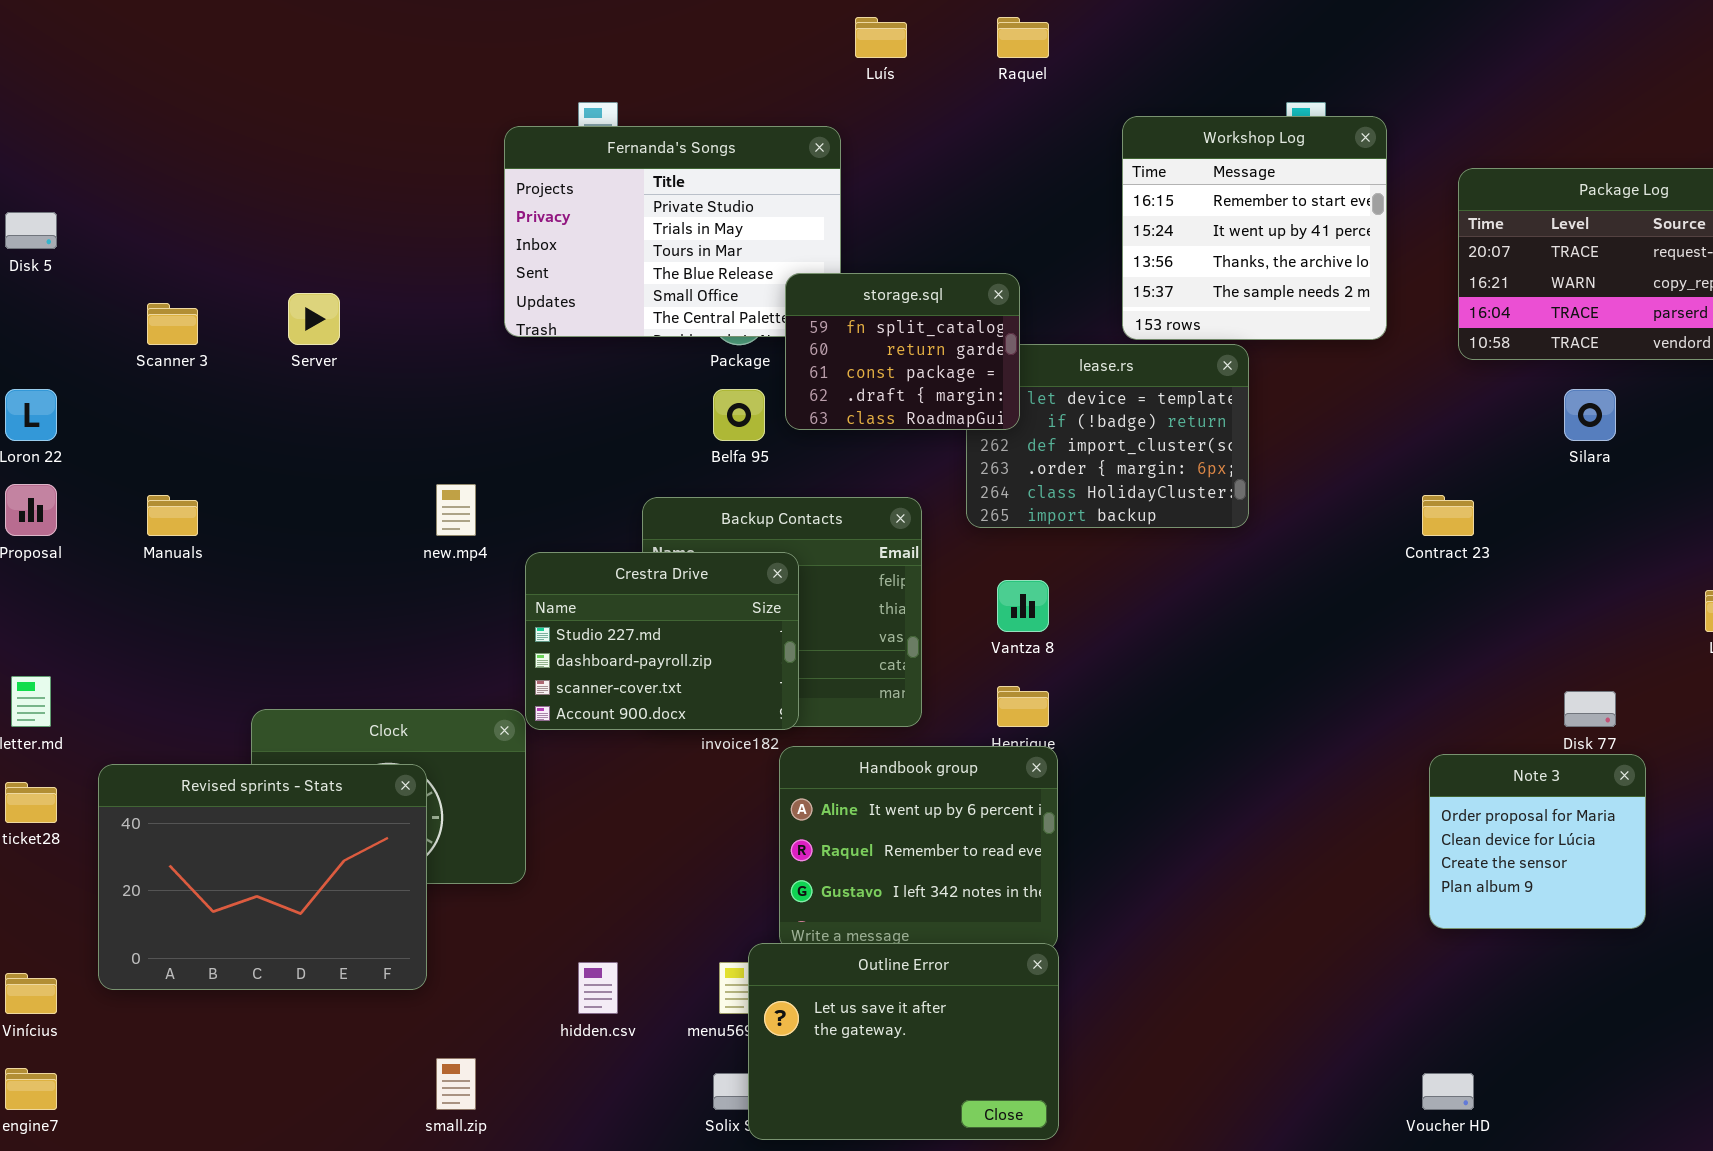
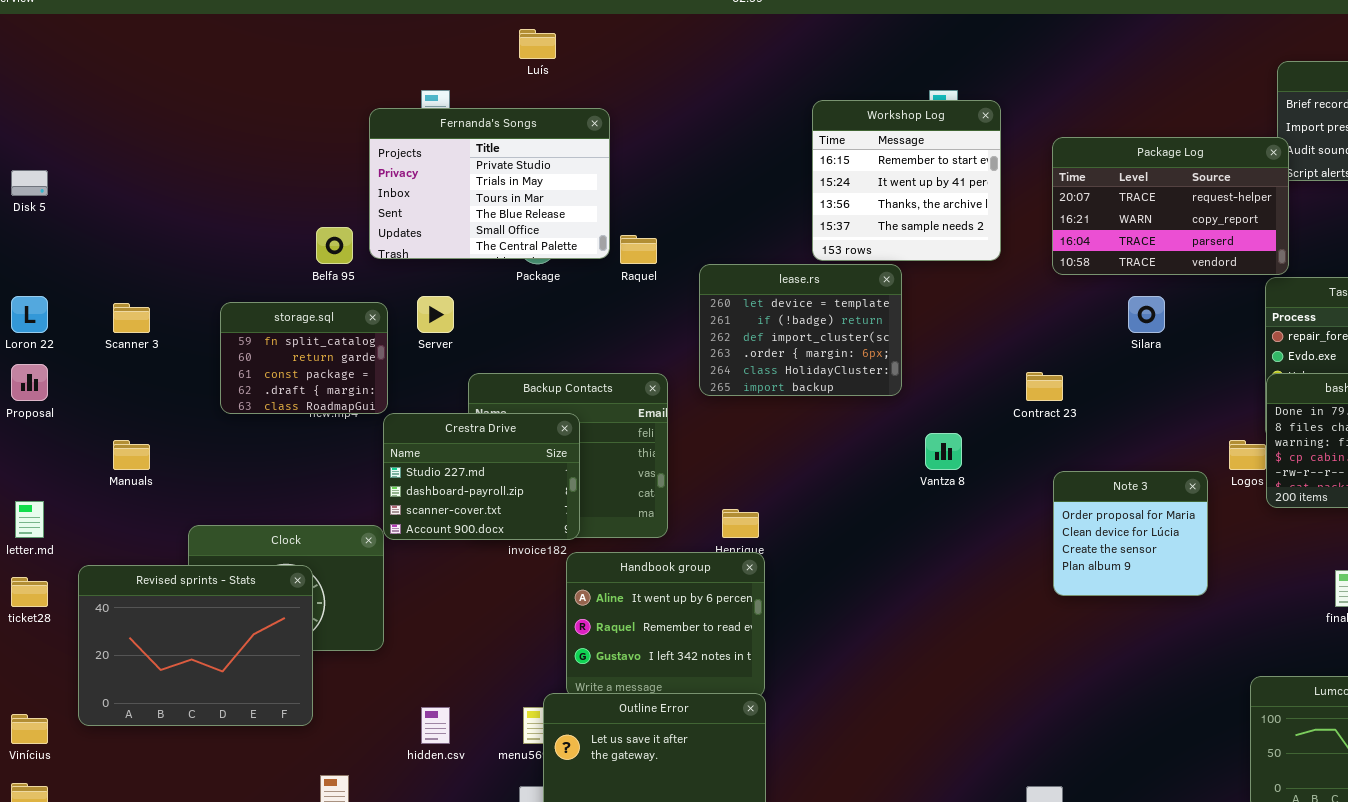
Luís: [855,17,907,58] -> [519,29,556,59], moved
Raquel: [997,17,1049,58] -> [620,235,657,264], moved
storage.sql: [785,273,1020,430] -> [220,302,388,414], moved
Server: [288,293,340,345] -> [417,296,454,333], moved
Scanner 3: [147,303,198,345] -> [113,303,150,333], moved
Belfa 95: [713,389,765,441] -> [316,227,353,264], moved
Manuals: [147,495,198,536] -> [113,440,150,470], moved
Vantza 8: [997,580,1049,632] -> [925,433,962,470], moved
Note 3: [1429,754,1646,929] -> [1053,471,1208,596], moved

